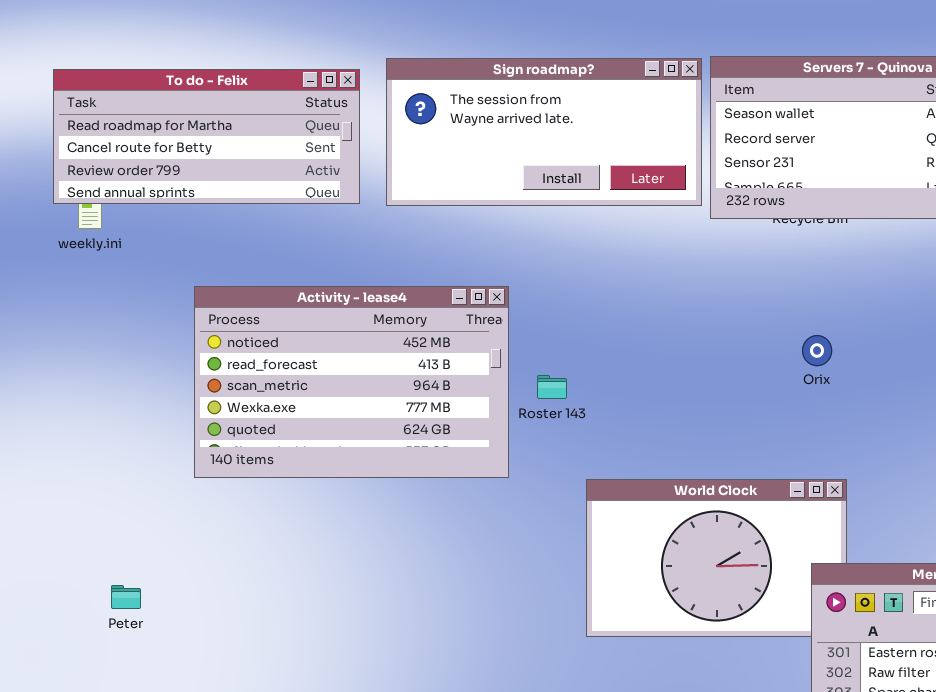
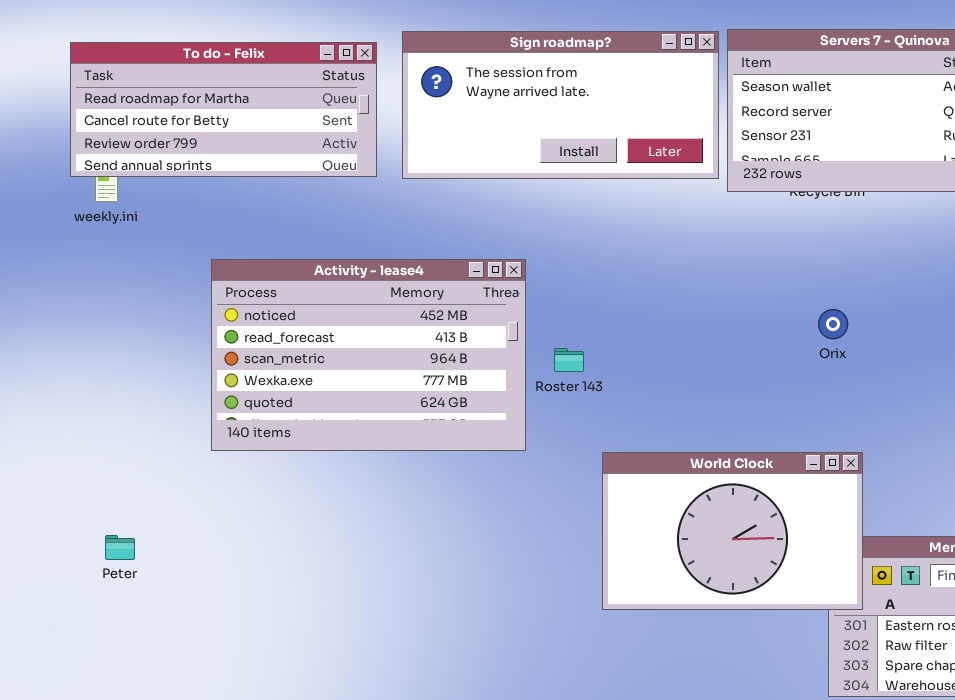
World Clock: [586,479,847,637] -> [602,452,863,610], raised
Peter: [111,585,141,609] -> [105,535,135,560], moved

